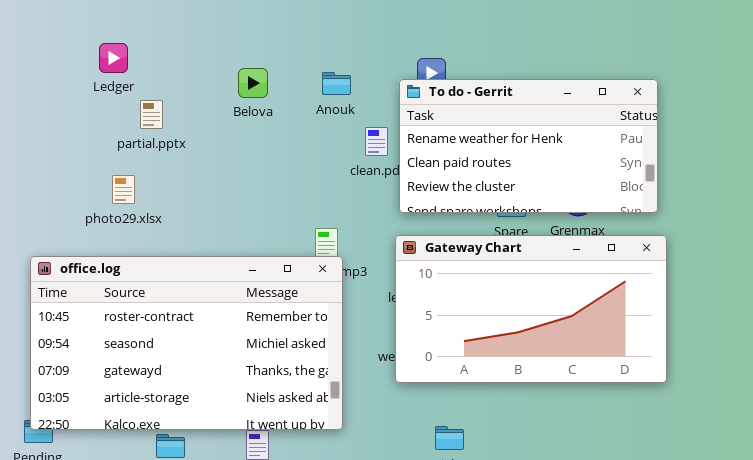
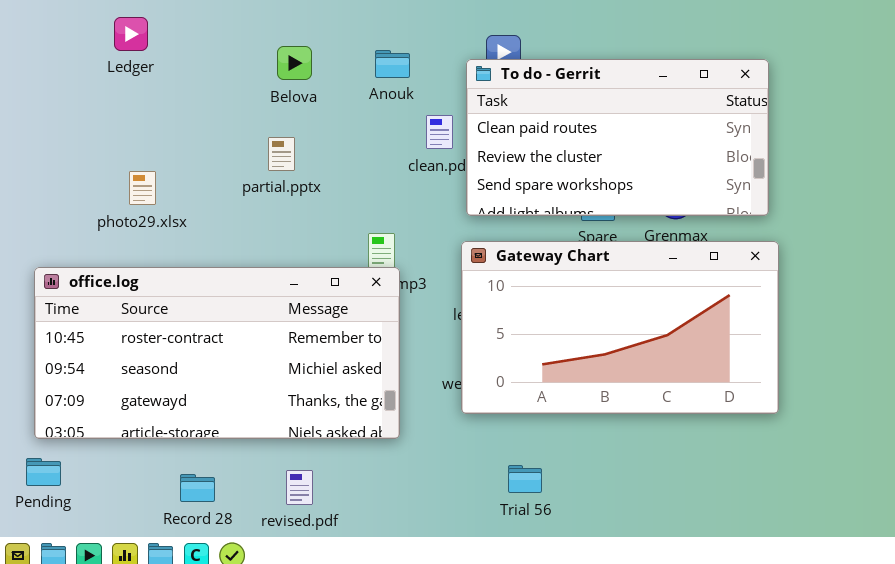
To do - Gerrit: [399,79,658,213] -> [466,59,769,216], scrolled down 1 row
partial.pptx: [140,100,163,129] -> [268,137,295,171], moved
office.log: [30,256,343,430] -> [34,267,400,439], resized

